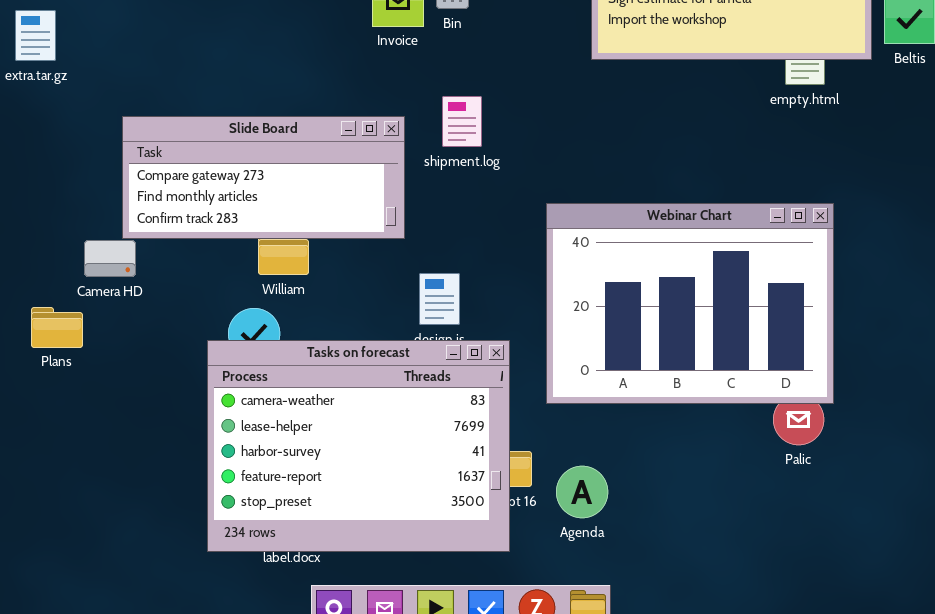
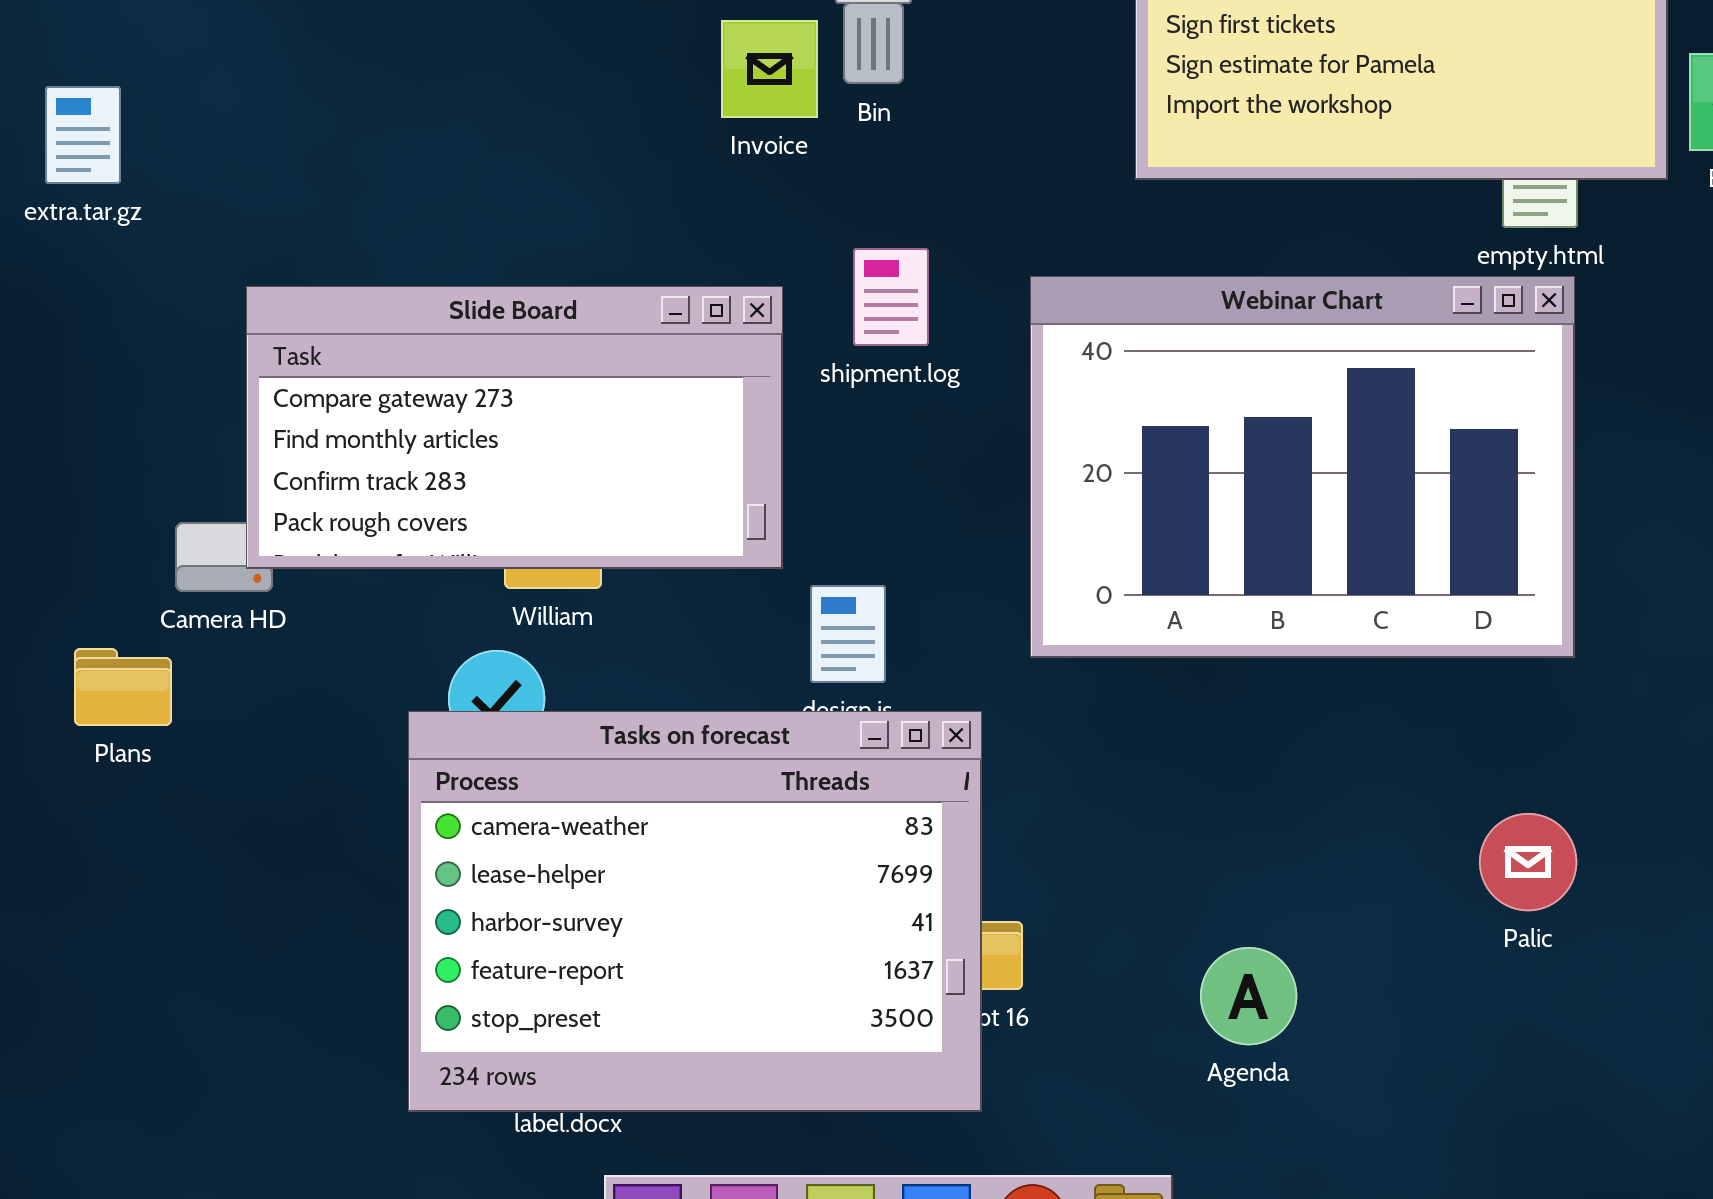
Slide Board: [122,116,405,239] -> [246,286,783,569], resized
Webinar Chart: [546,203,834,404] -> [1030,276,1575,658], moved
Agenda: [556,466,608,518] -> [1200,947,1297,1045], moved

